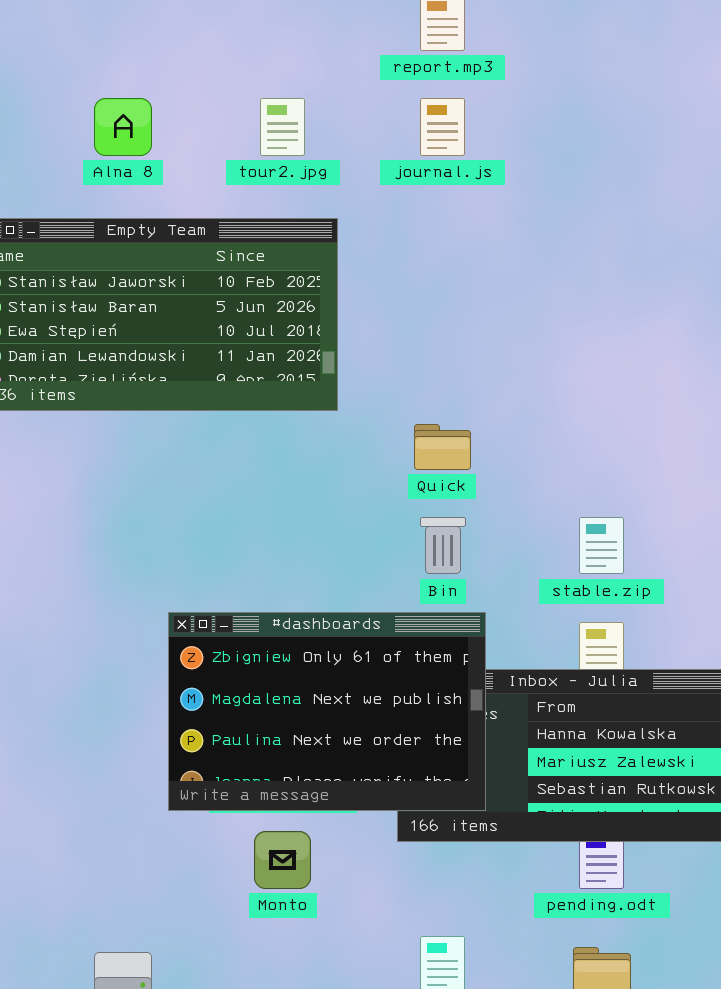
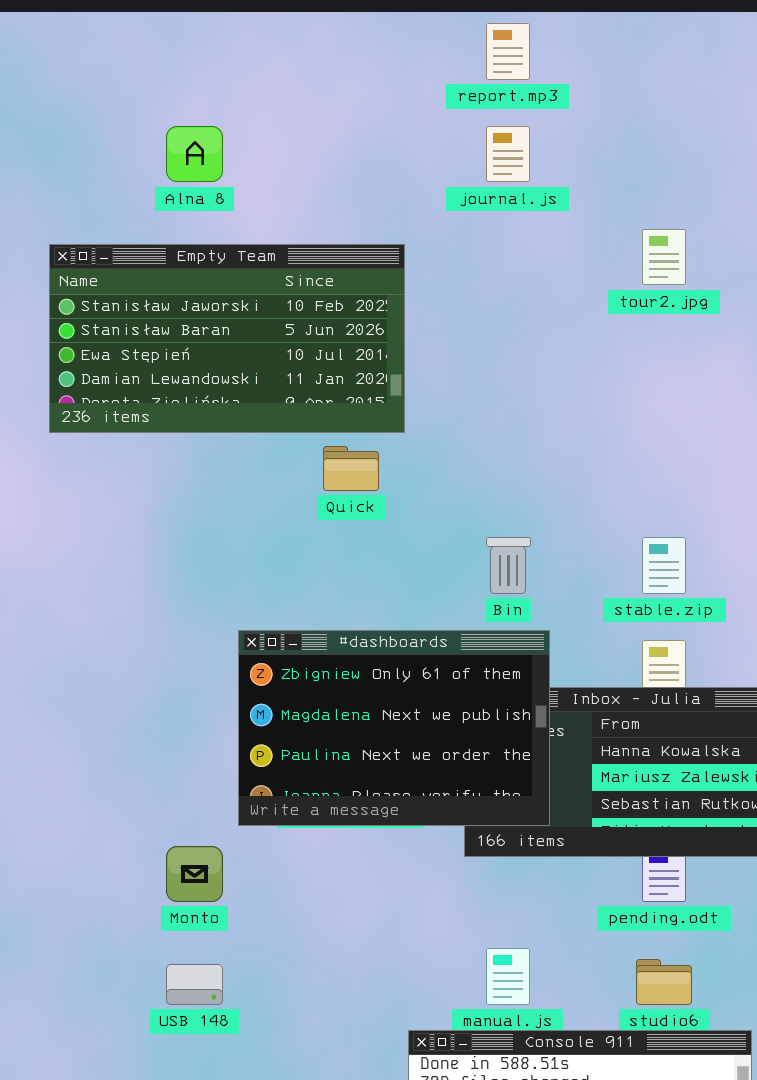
tour2.jpg: [260,98,305,156] -> [642,229,686,285], moved
Quick: [414,424,471,470] -> [323,446,379,491], moved
Monto: [254,831,311,889] -> [166,846,223,902], moved

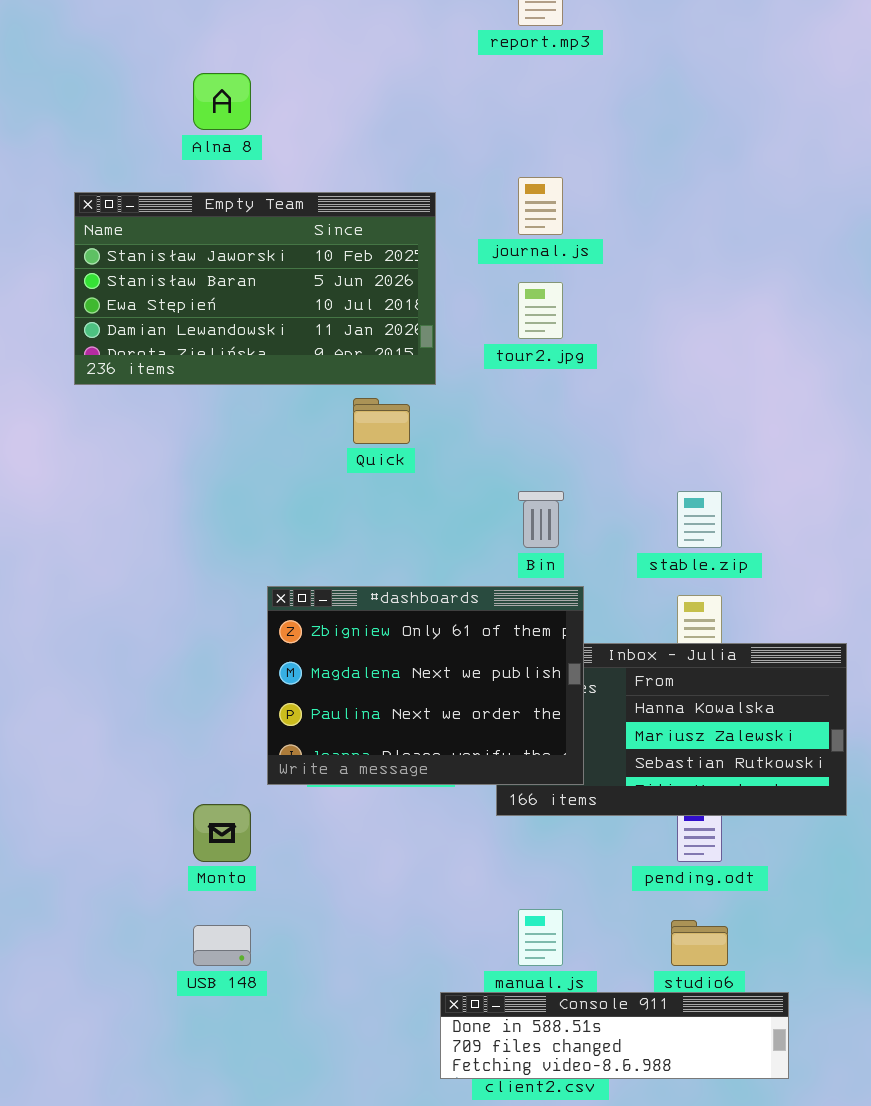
journal.js: [486,126,530,182] -> [518,177,563,235], moved
tour2.jpg: [642,229,686,285] -> [518,282,563,339], moved

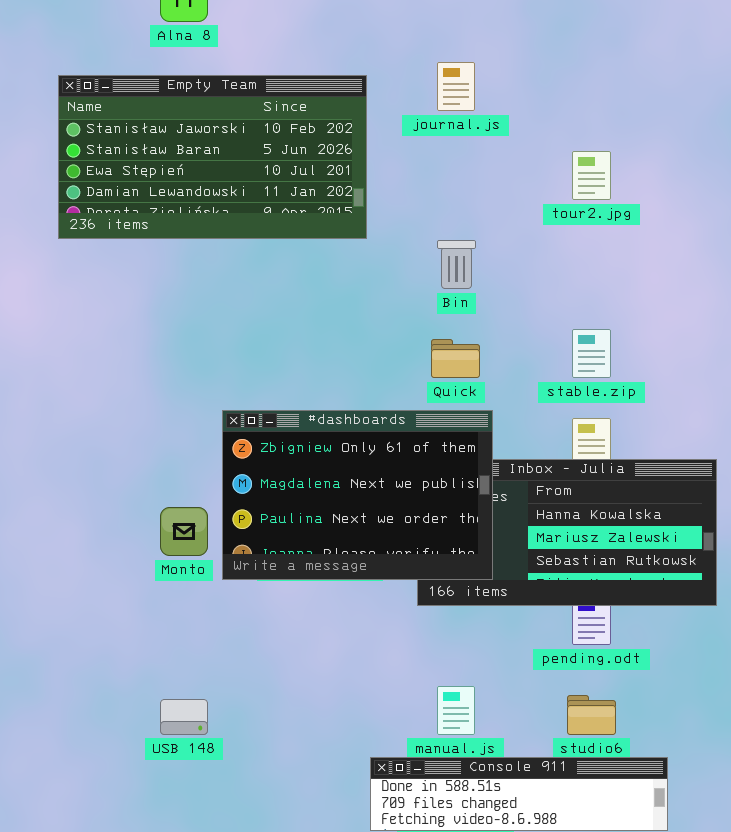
tour2.jpg: [518,282,563,339] -> [572,151,611,200], moved
Quick: [353,398,410,444] -> [431,339,480,378], moved
Bin: [518,491,564,548] -> [437,240,476,289], moved
Monto: [193,804,251,862] -> [160,507,208,556], moved

